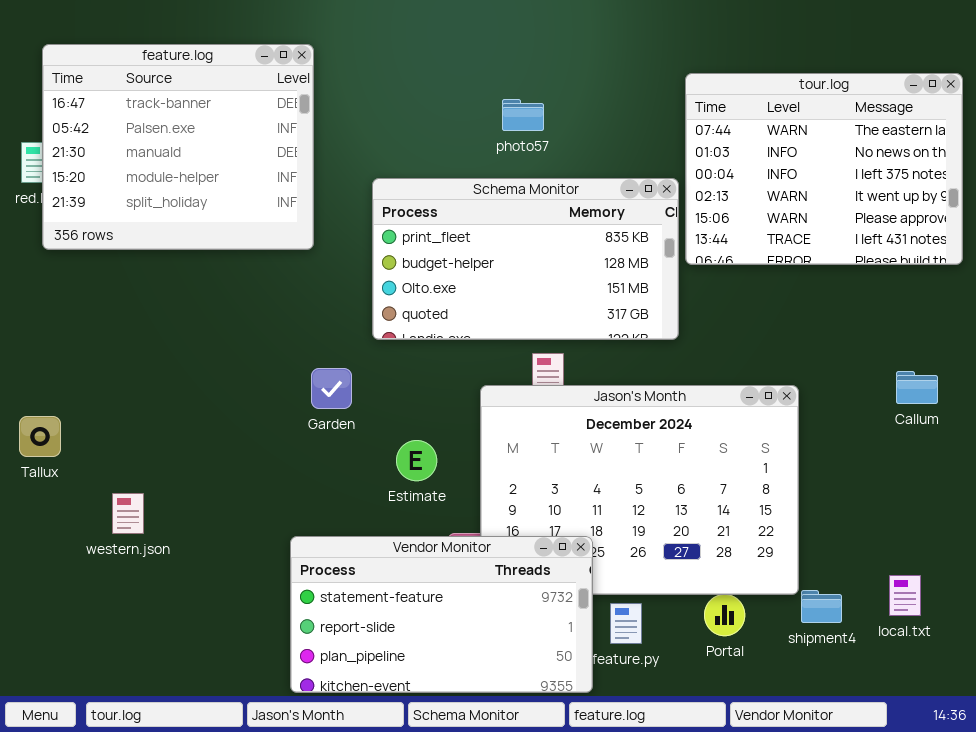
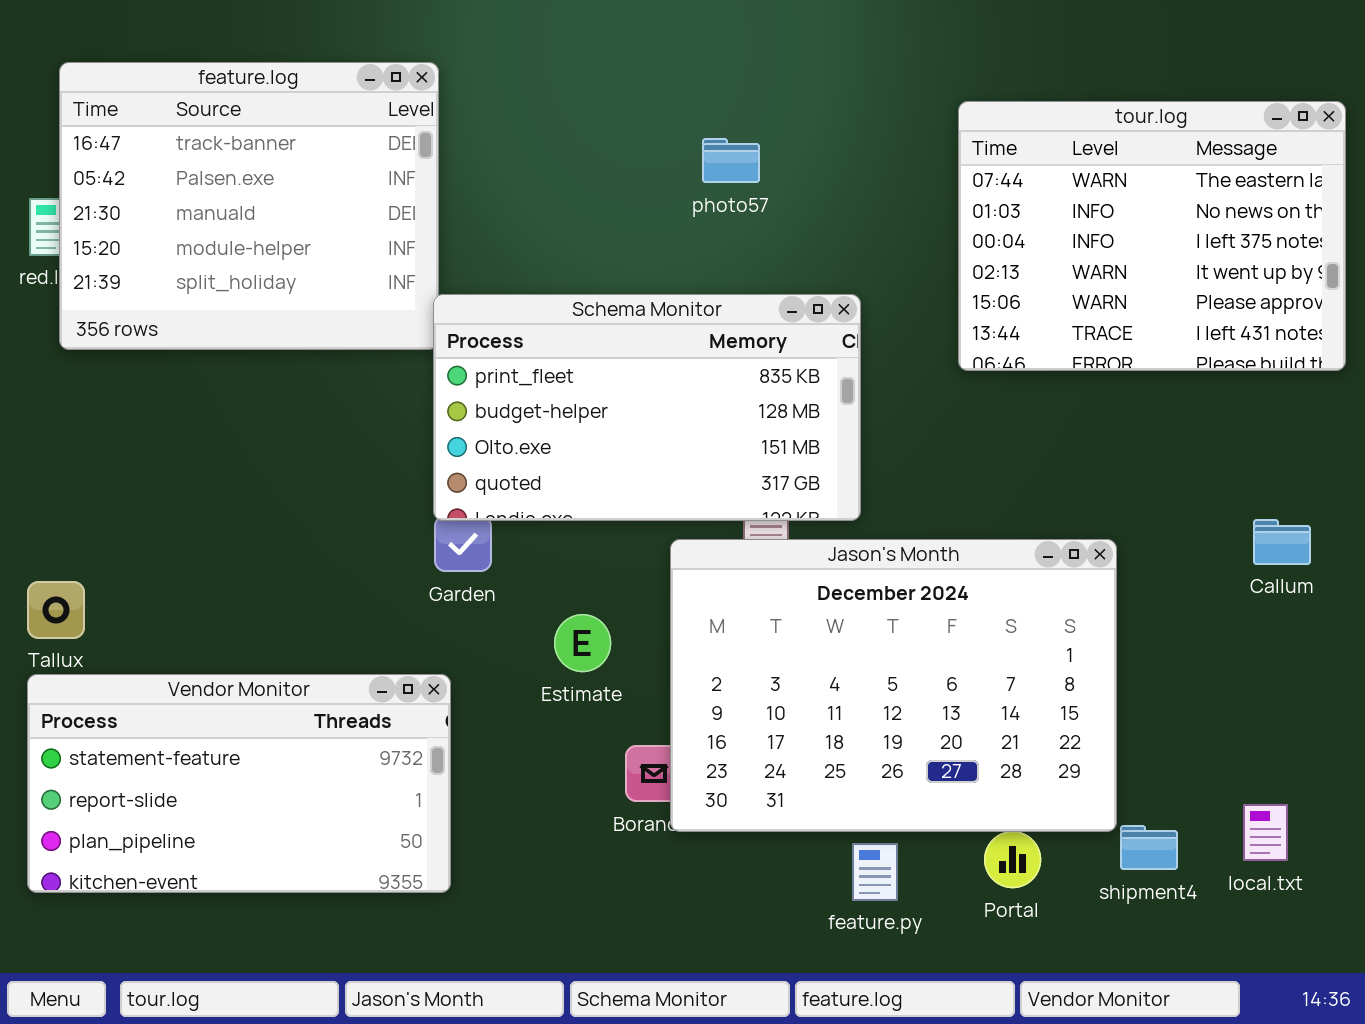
Schema Monitor: [372,178,679,340] -> [433,294,861,521], moved
Vendor Monitor: [290,536,593,693] -> [27,674,451,893], moved

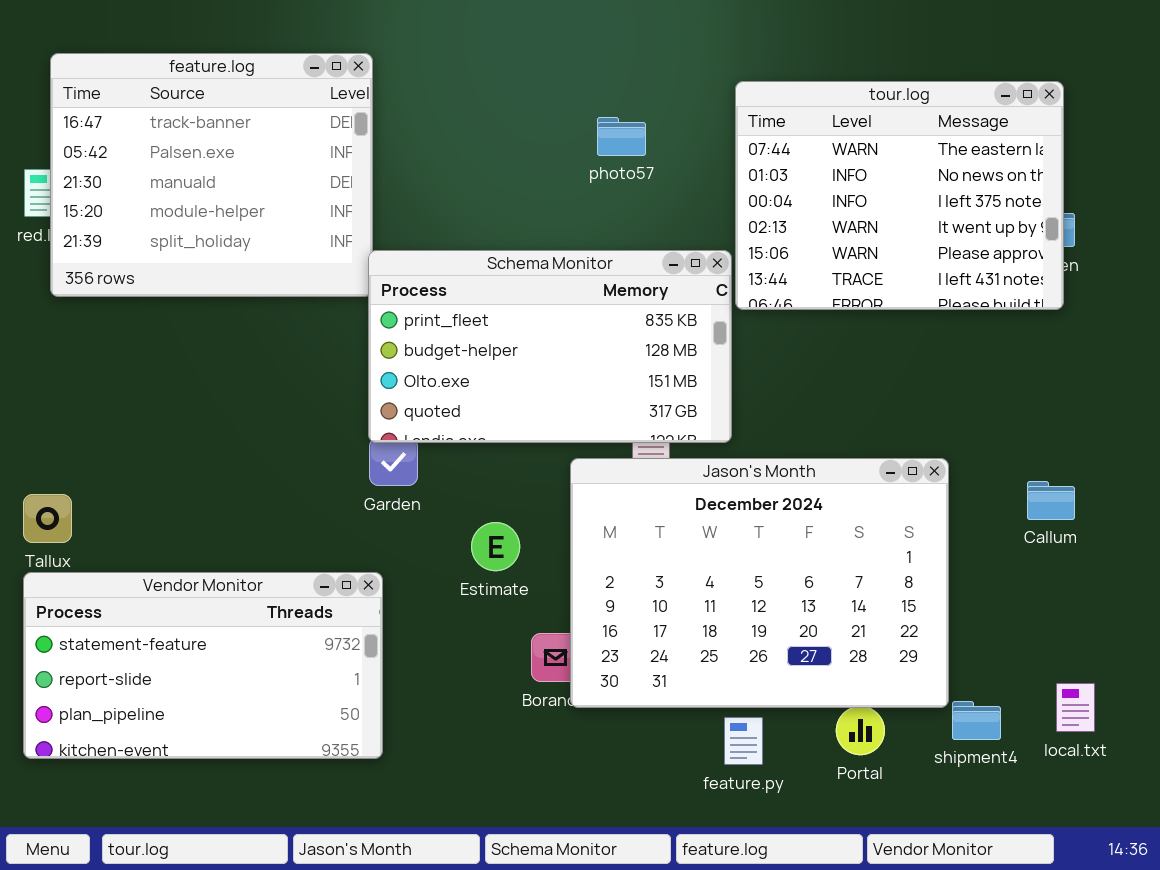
tour.log: [958,101,1346,371] -> [735,81,1064,310], moved
Callum: [1253,519,1311,565] -> [1027,481,1075,520], moved

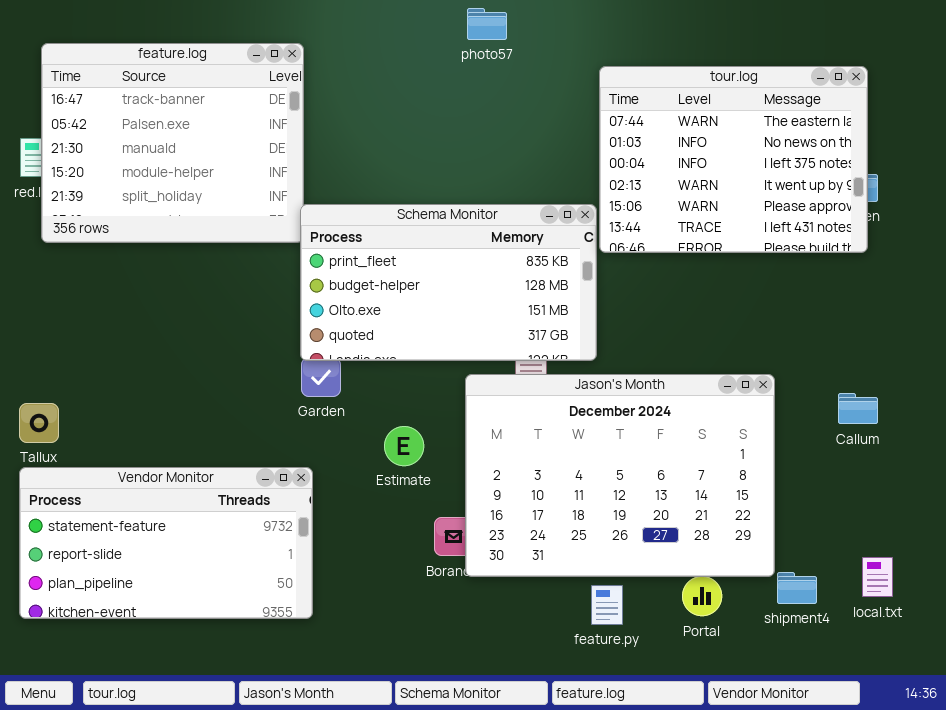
photo57: [597,117,646,156] -> [467,8,507,40], moved

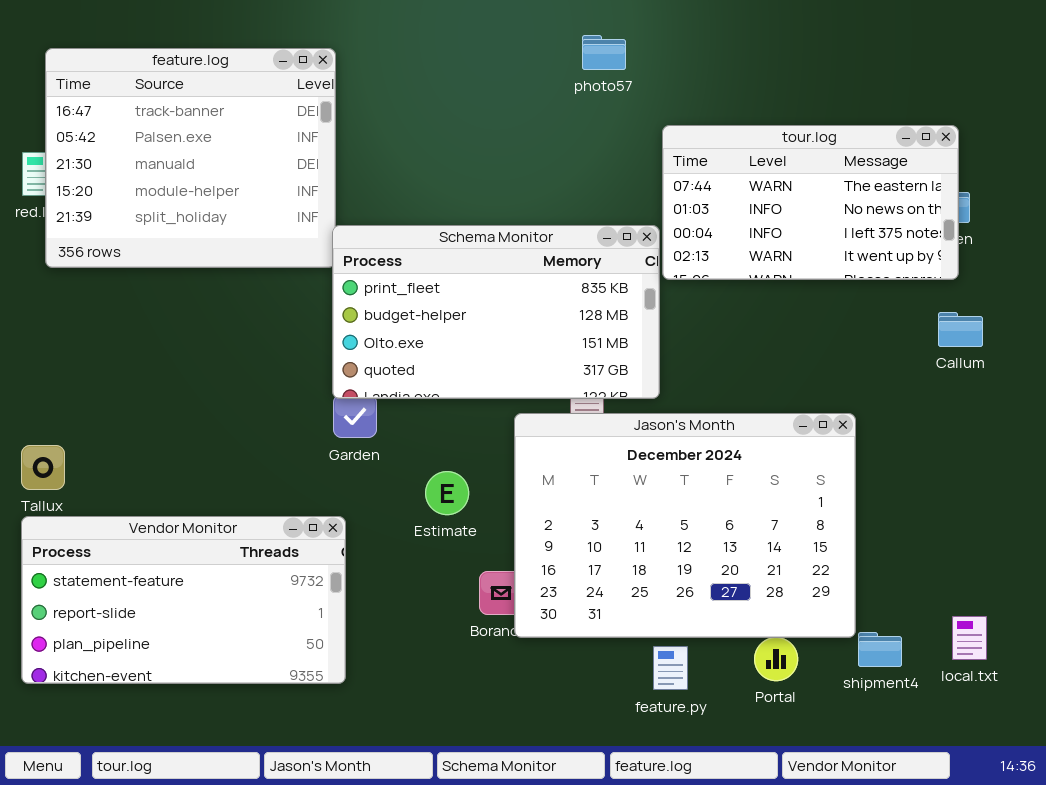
photo57: [467,8,507,40] -> [582,35,626,70], moved
tour.log: [599,66,868,253] -> [662,125,959,280], resized
Callum: [838,393,878,424] -> [938,312,983,347], moved

